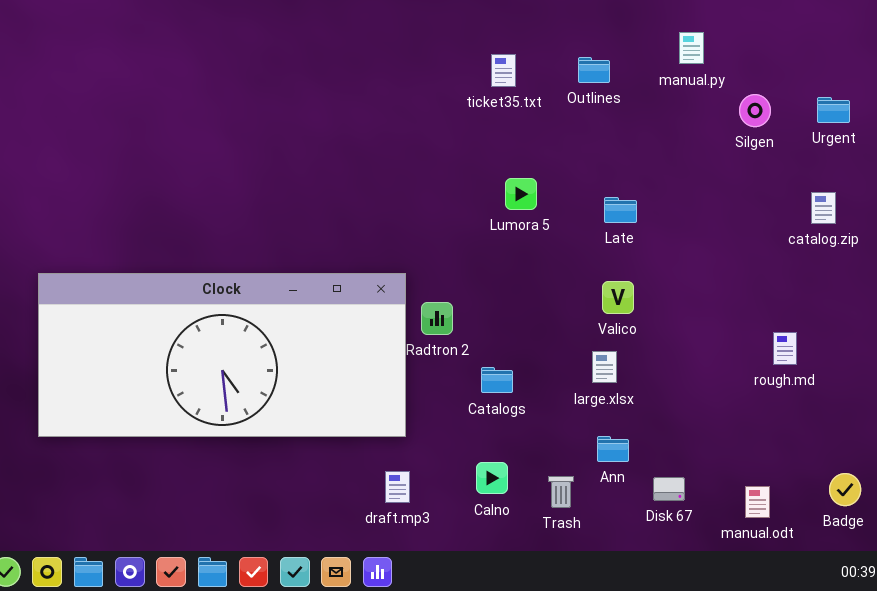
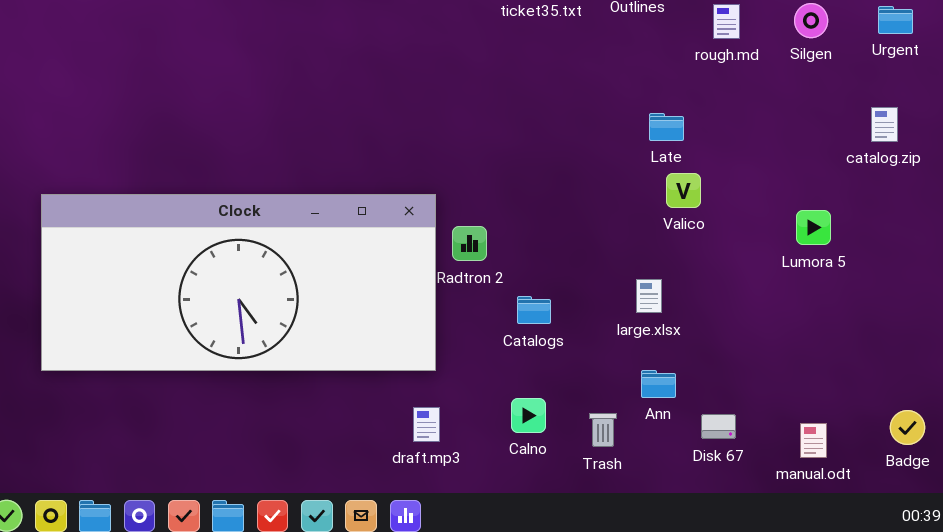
Lumora 5: [505,178,537,210] -> [796,210,831,245], moved
Valico: [602,281,634,314] -> [666,173,701,208], moved
rough.md: [773,332,797,365] -> [713,4,740,39], moved

